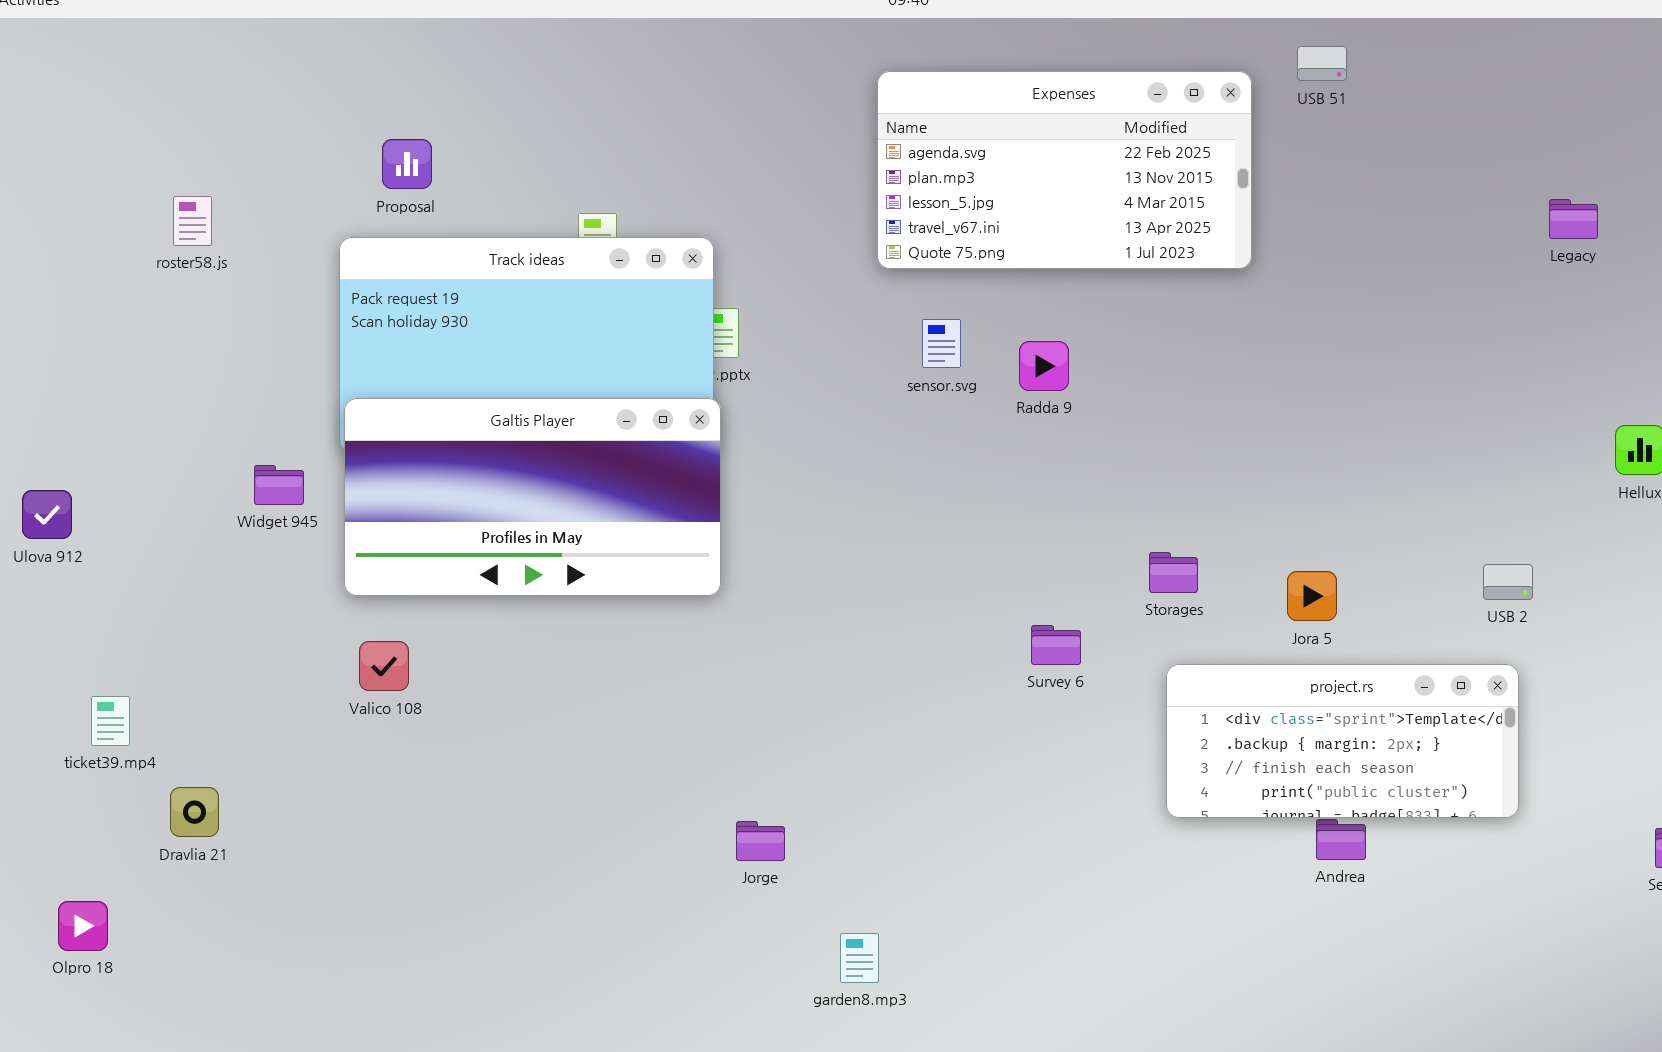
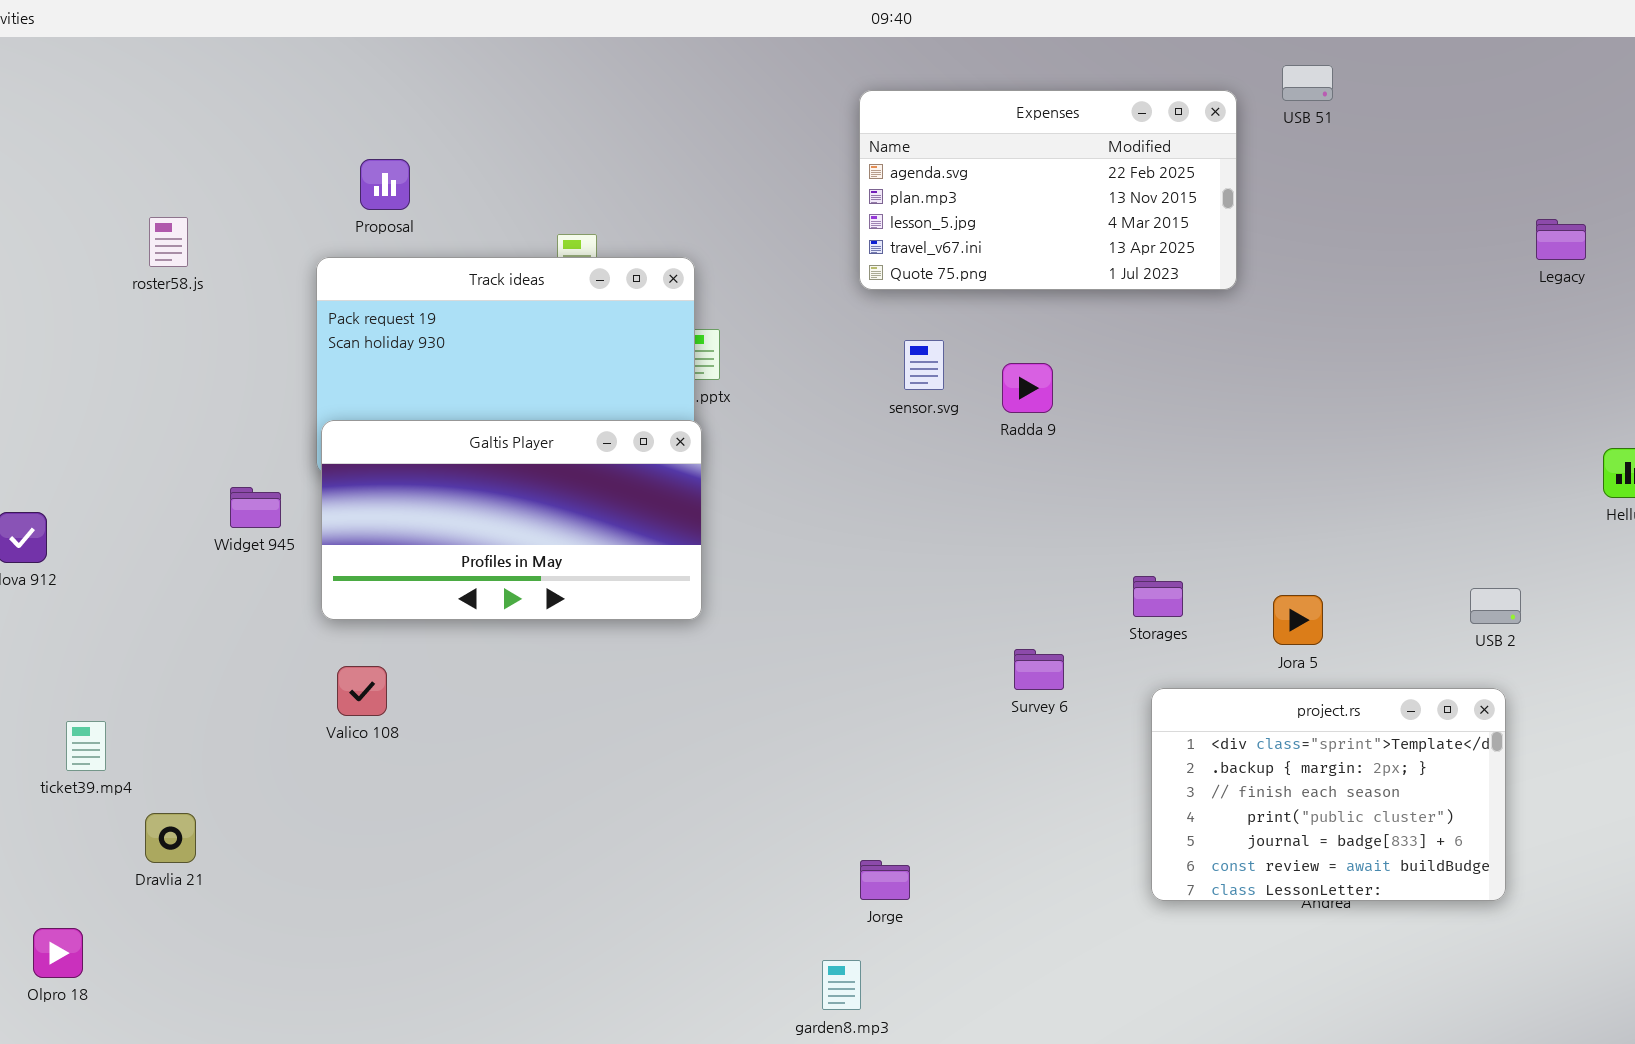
project.rs: [1166,664,1519,818] -> [1151,688,1506,901], resized
Jorge: [736,821,785,861] -> [860,860,910,900], moved

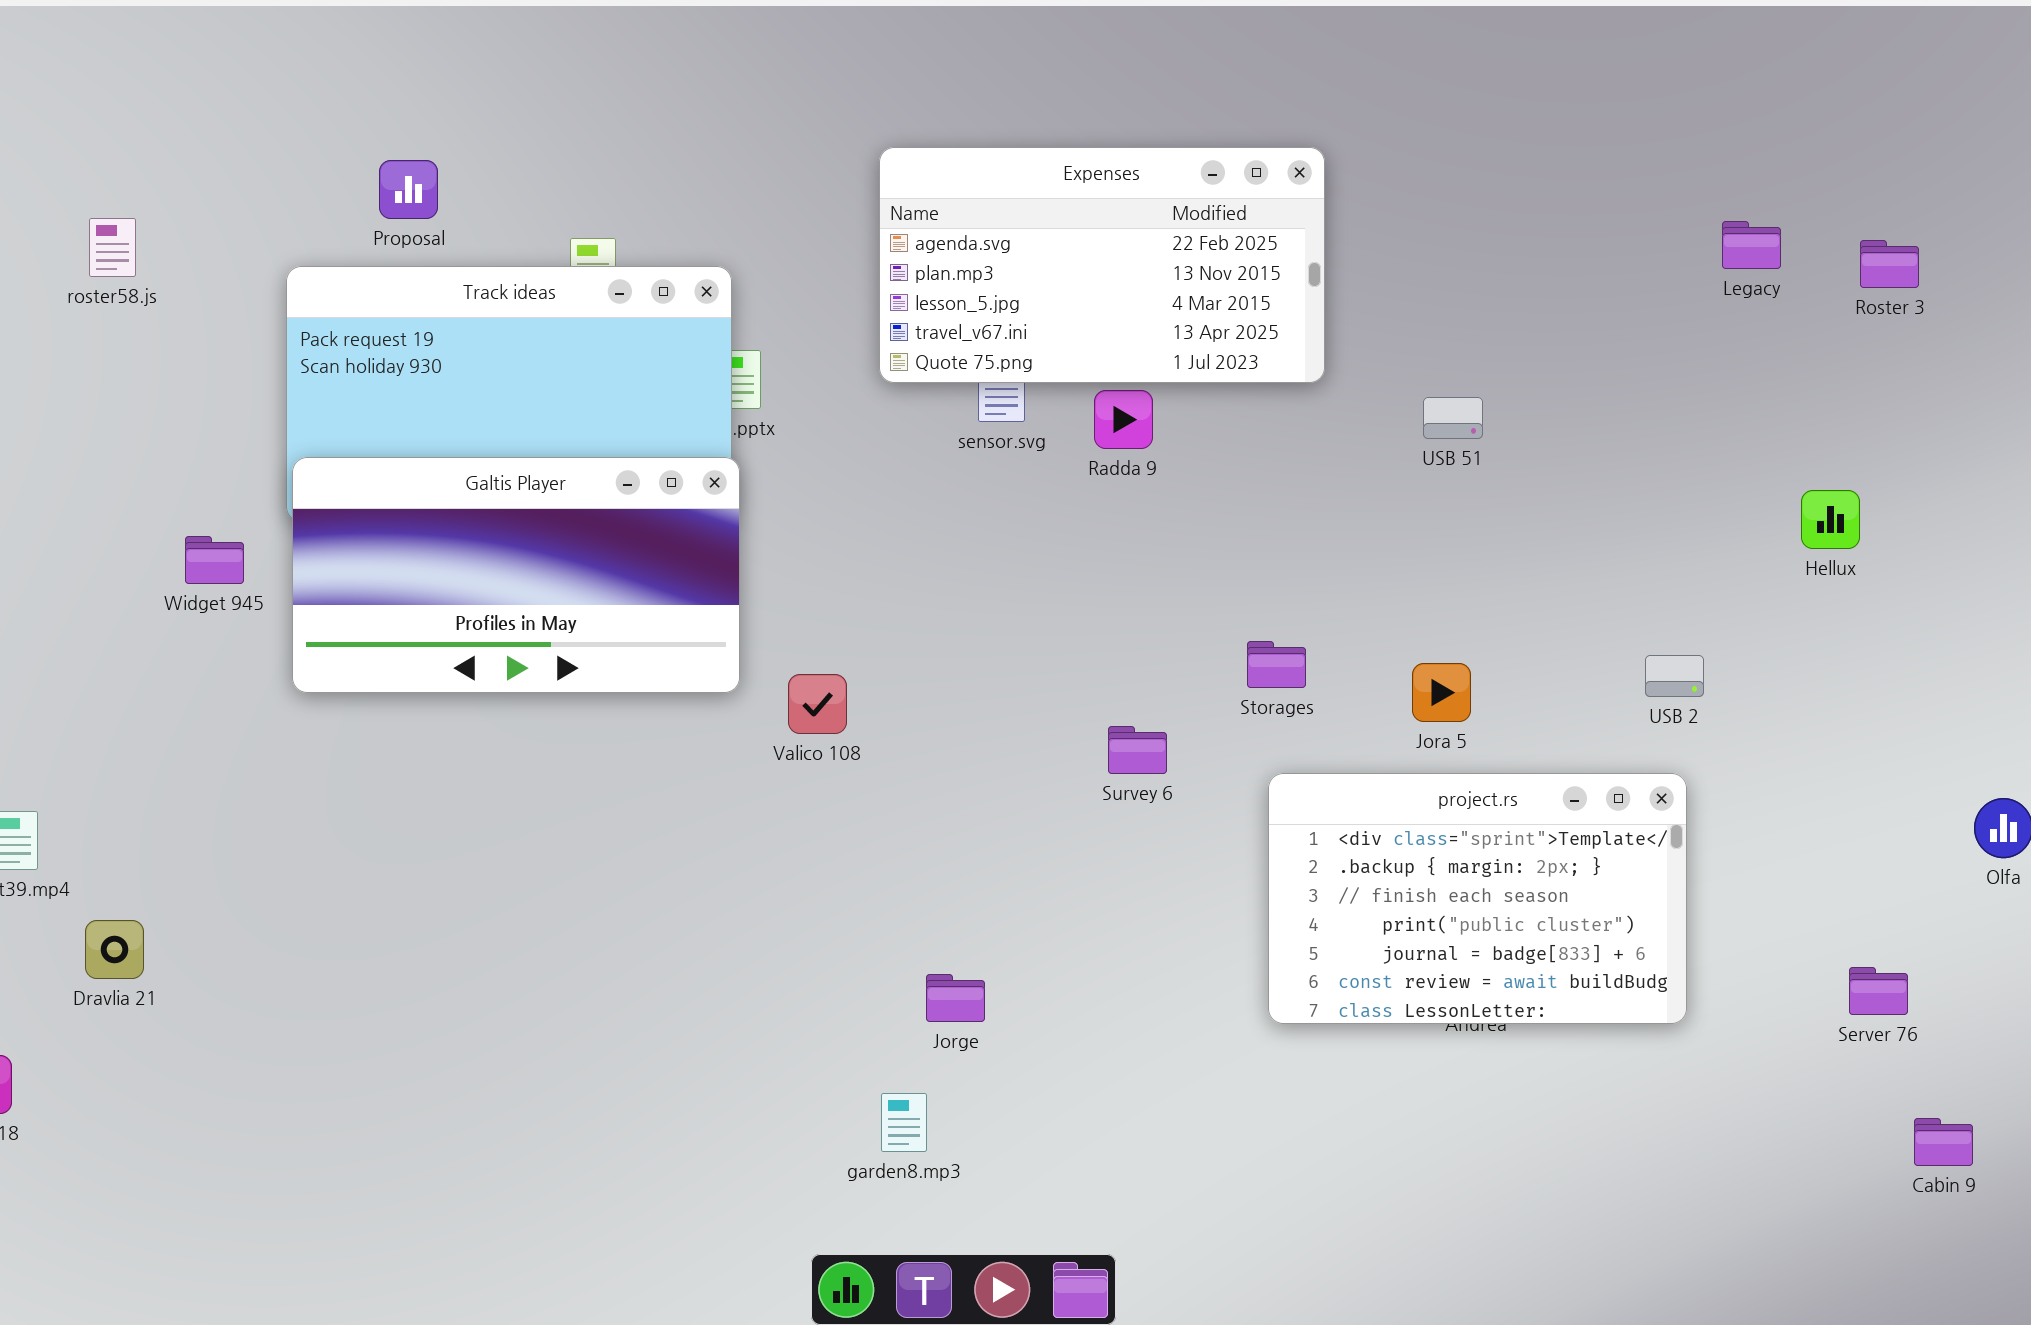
USB 51: [1282,65,1333,101] -> [1423,397,1483,439], moved
Expenses: [859,90,1237,290] -> [879,147,1325,383], moved
Proposal: [360,159,410,210] -> [379,160,438,219], moved
Valico 108: [337,666,387,716] -> [788,674,847,734], moved

